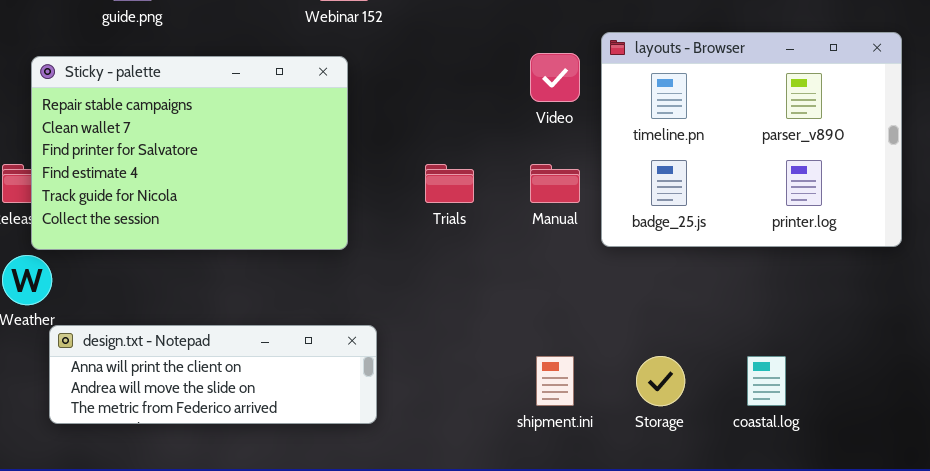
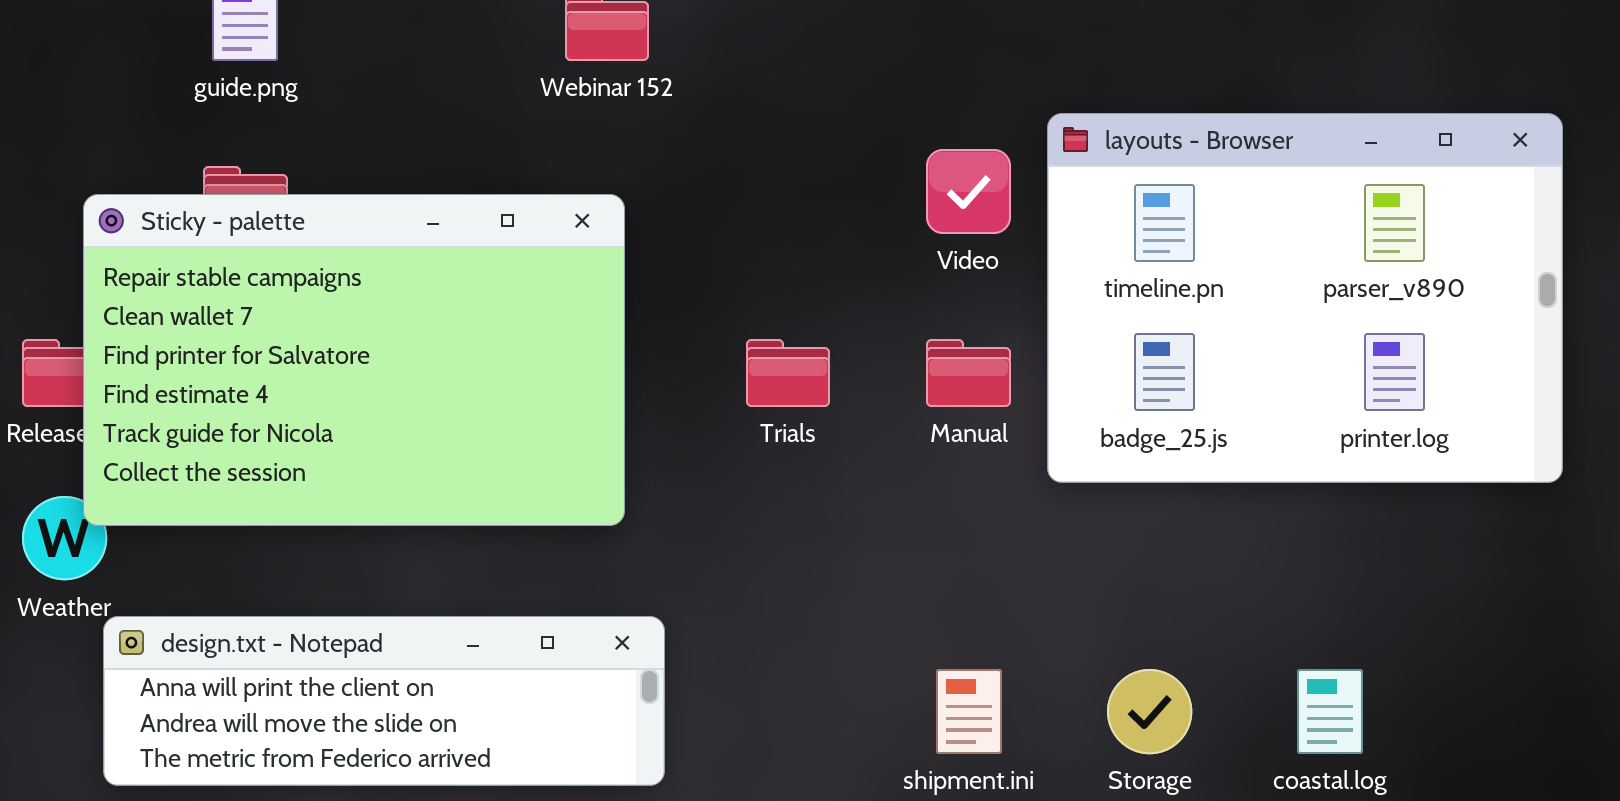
Sticky - palette: [31,56,348,250] -> [83,194,625,526], moved

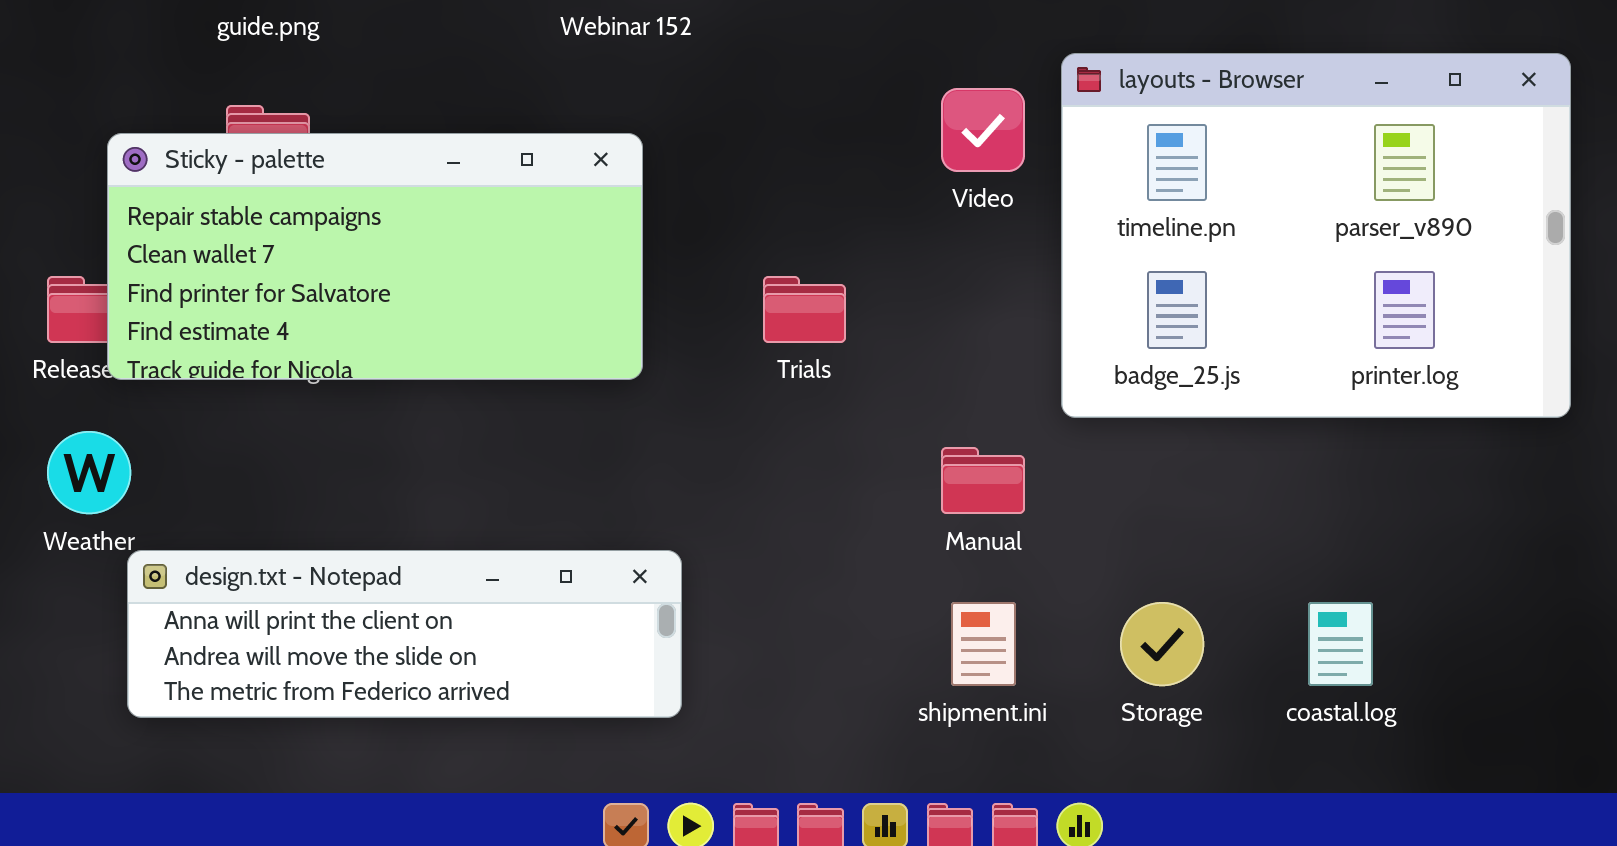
Sticky - palette: [83,194,625,526] -> [107,133,643,380], resized
Manual: [926,339,1011,407] -> [941,447,1025,514], moved

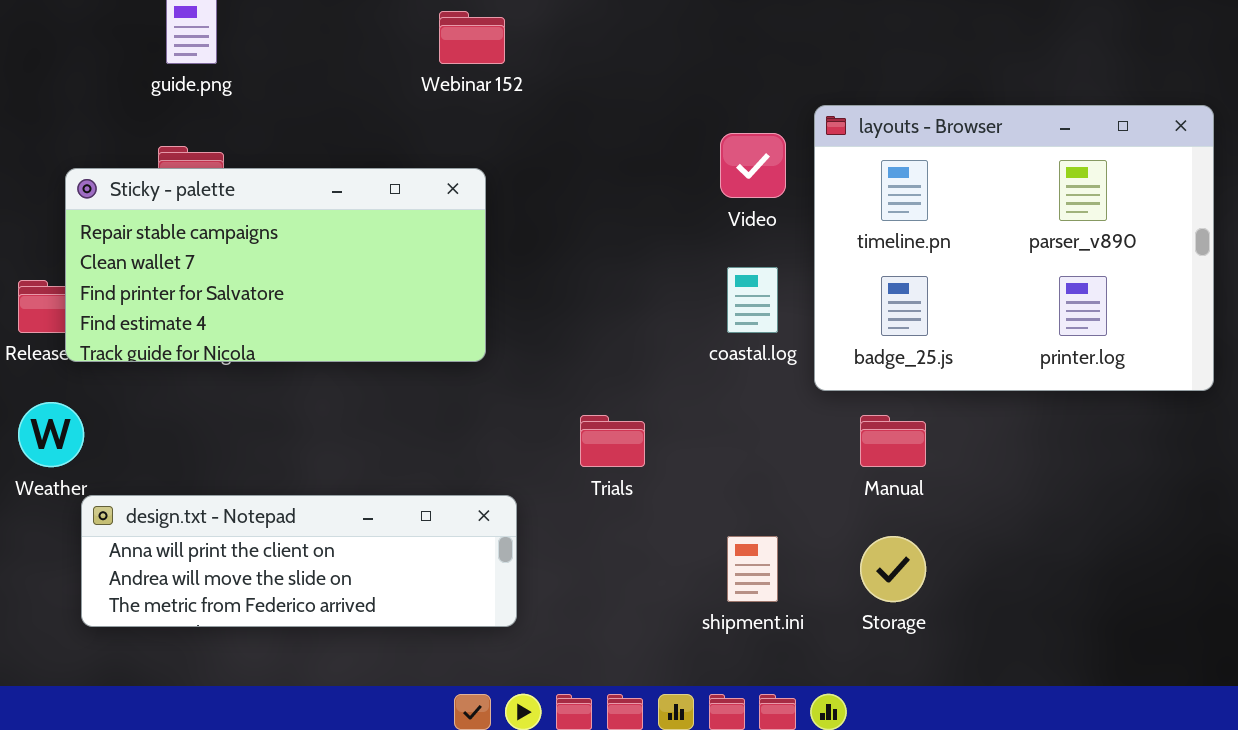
Trials: [763,276,846,343] -> [580,415,645,467], moved
Manual: [941,447,1025,514] -> [860,415,926,467], moved
coastal.log: [1308,602,1373,686] -> [727,267,778,333], moved

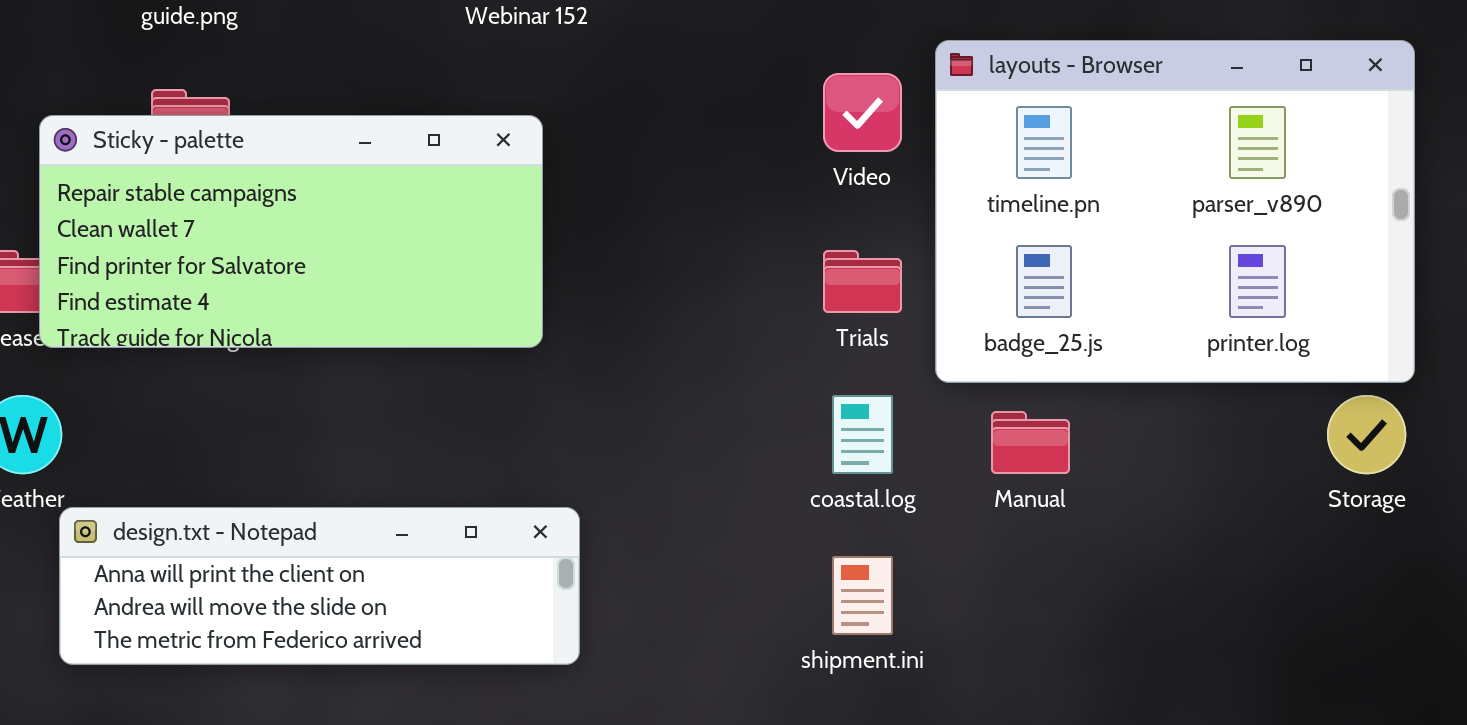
coastal.log: [727,267,778,333] -> [832,395,893,474], moved
Trials: [580,415,645,467] -> [823,250,902,313], moved
Storage: [860,536,926,602] -> [1327,395,1406,474], moved

